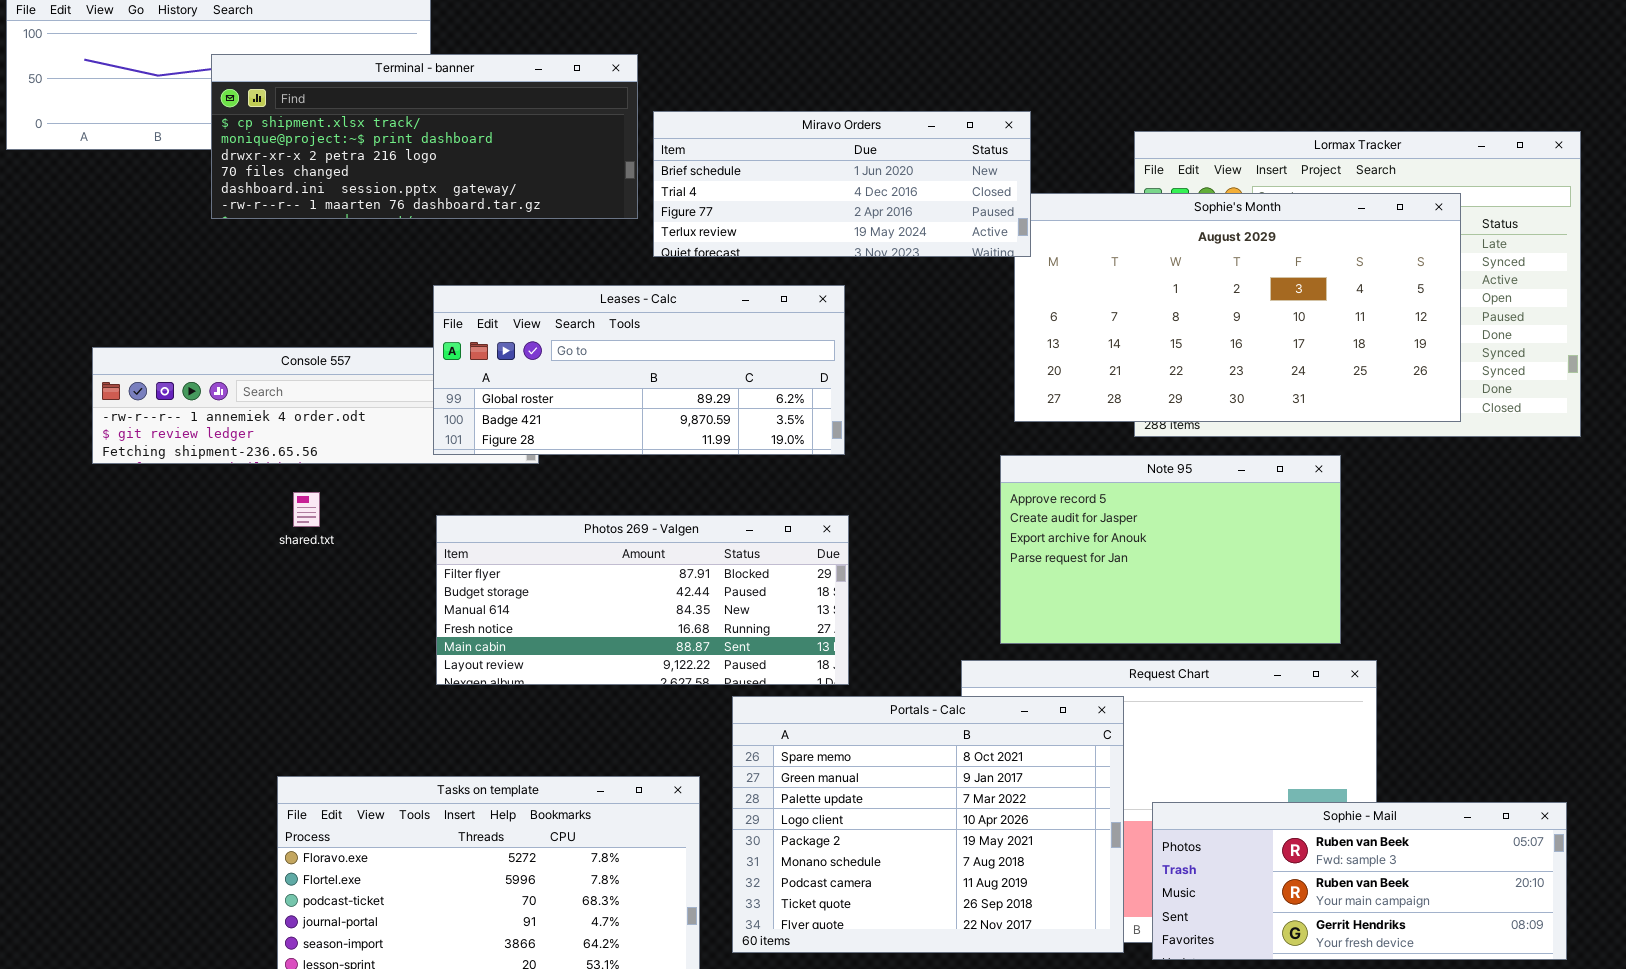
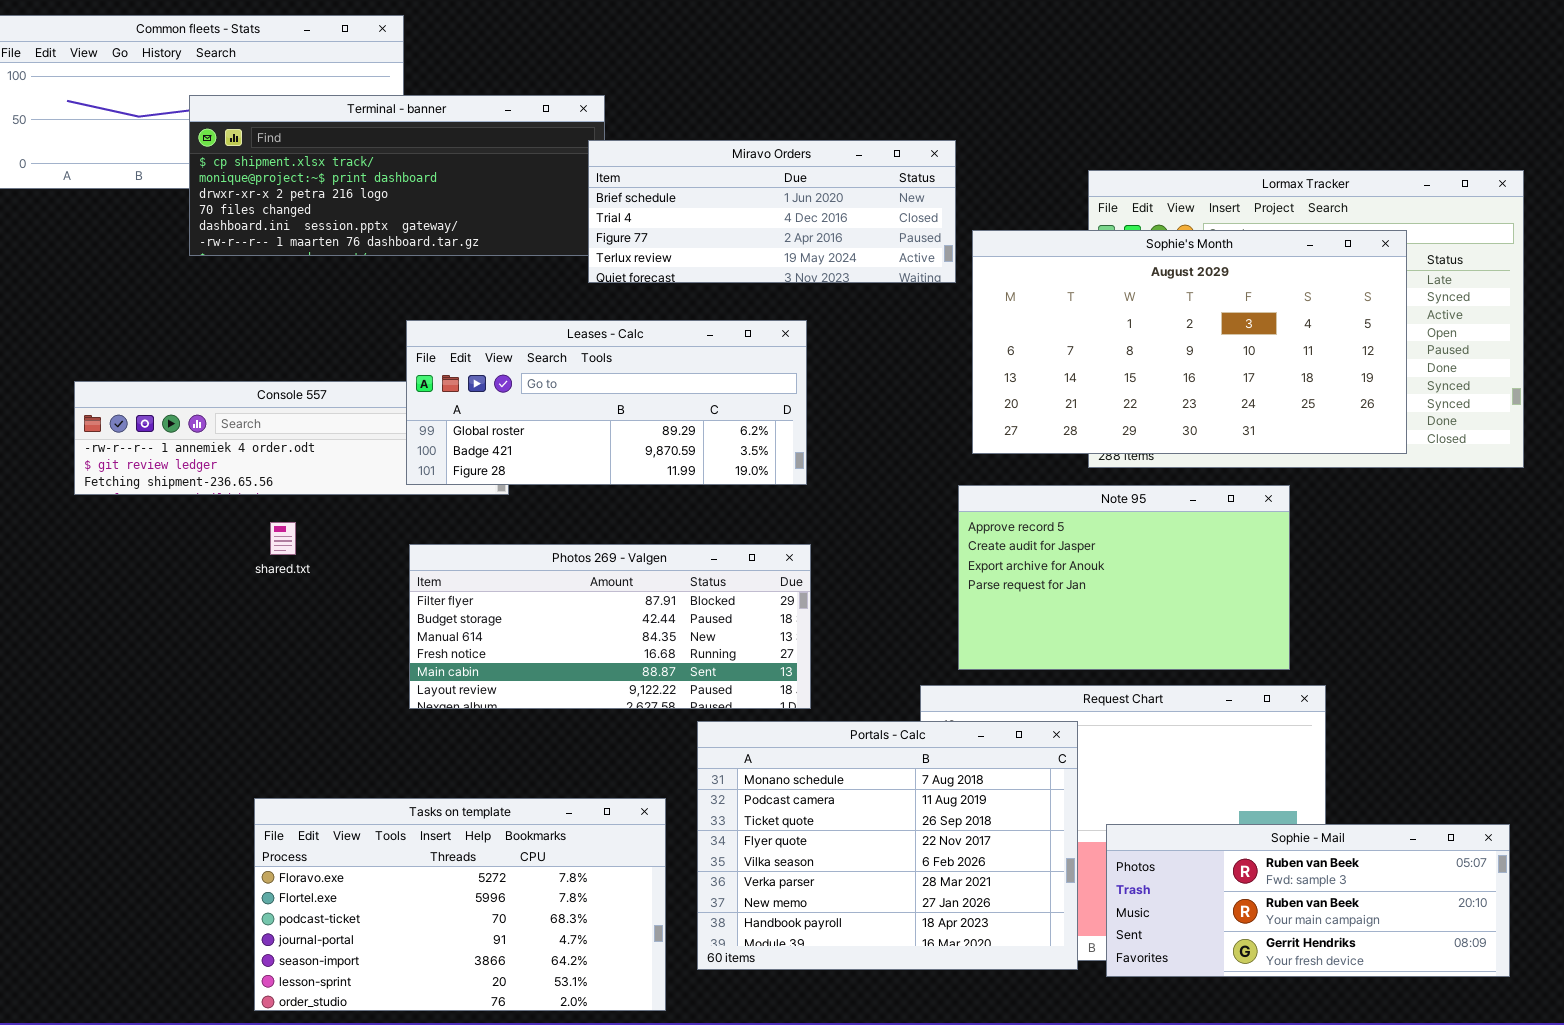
Miravo Orders: [653,111,1031,257] -> [588,140,956,283], moved
Portals - Calc: [732,696,1124,953] -> [697,721,1078,970], scrolled down 5 rows

